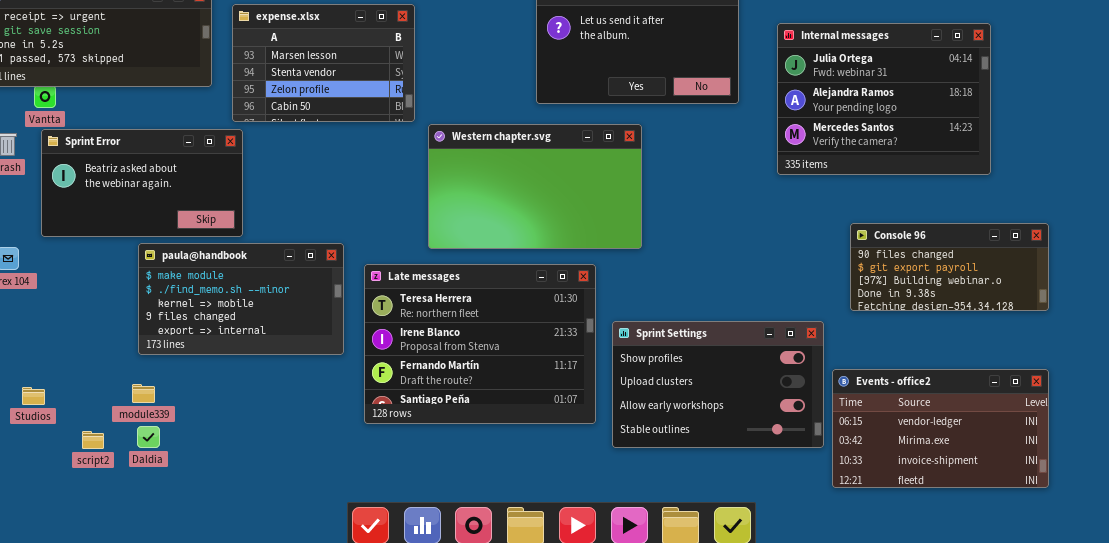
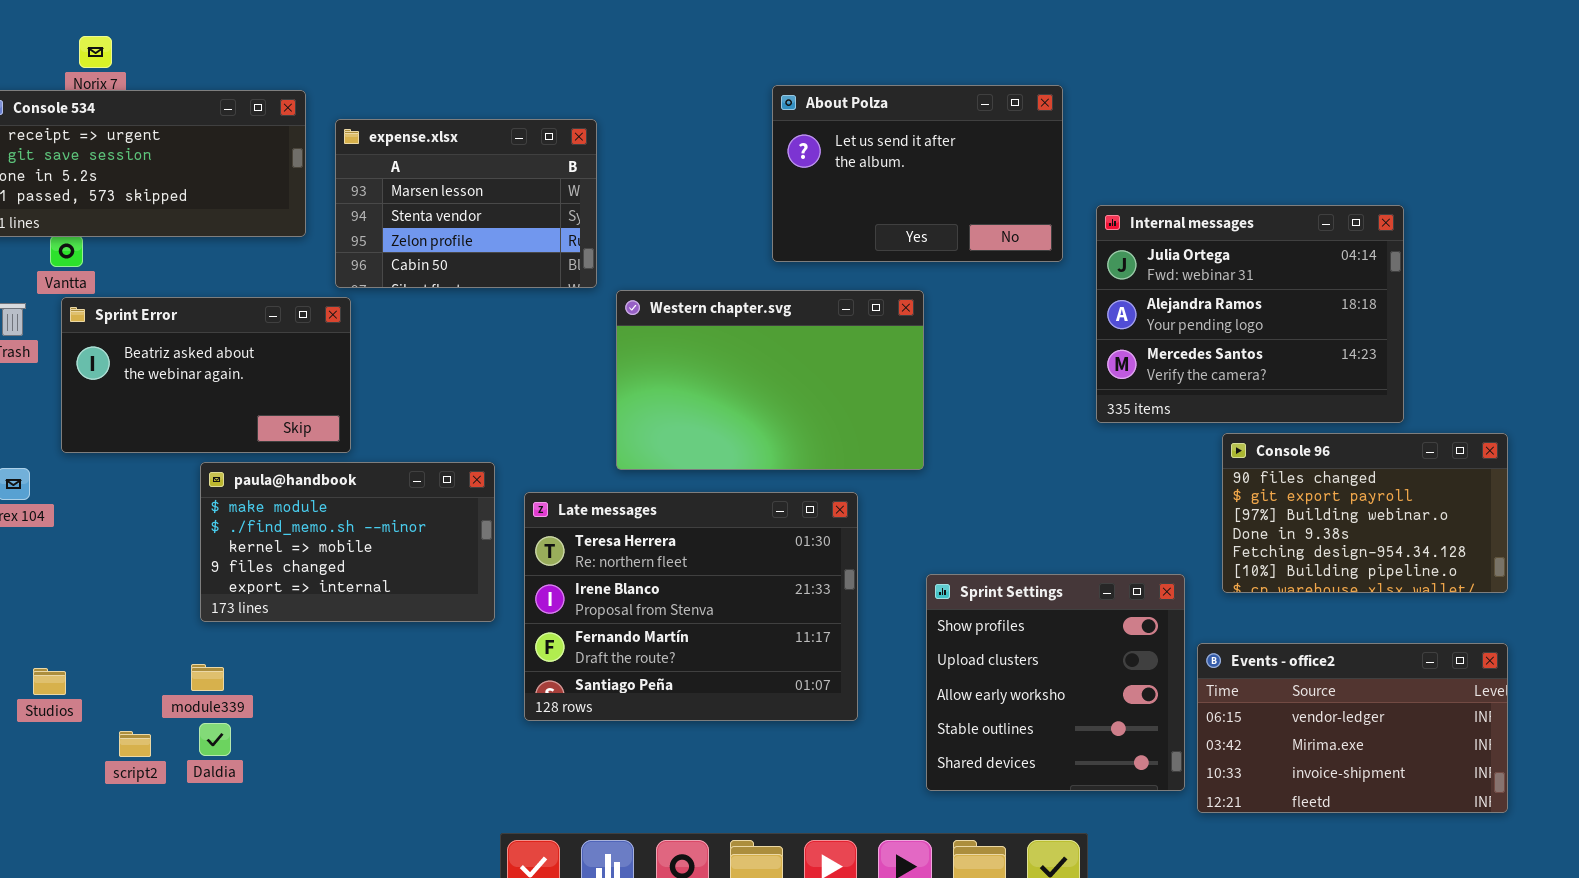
Internal messages: [777,23,991,175] -> [1096,205,1404,423], moved
Console 96: [850,223,1049,311] -> [1222,433,1508,593], resized
Sprint Settings: [612,321,824,448] -> [926,574,1185,791], resized

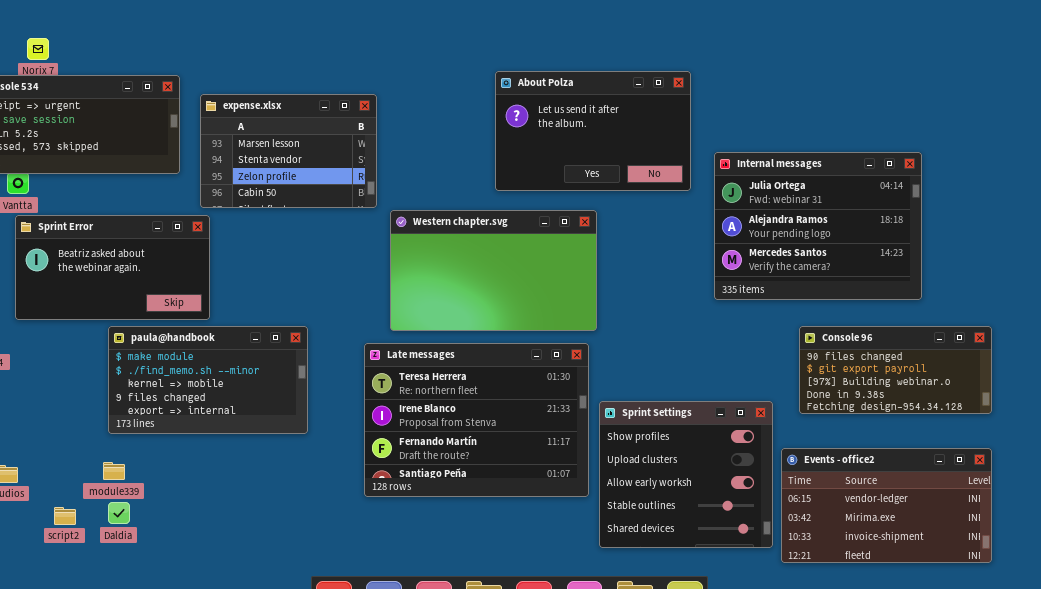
Console 96: [1222,433,1508,593] -> [799,326,992,414], resized
Late messages: [524,492,858,721] -> [364,343,589,497], moved

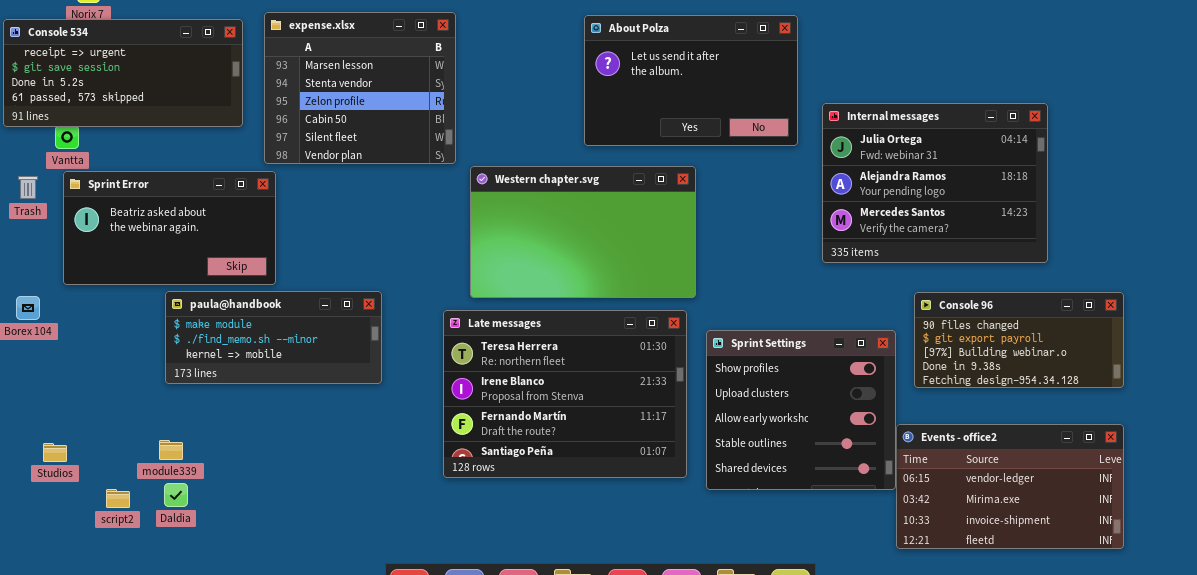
expense.xlsx: [200,94,377,208] -> [264,12,456,164], resized
paula@handbook: [108,326,308,434] -> [165,291,382,384], resized
Sprint Settings: [599,401,773,548] -> [706,330,896,490], moved

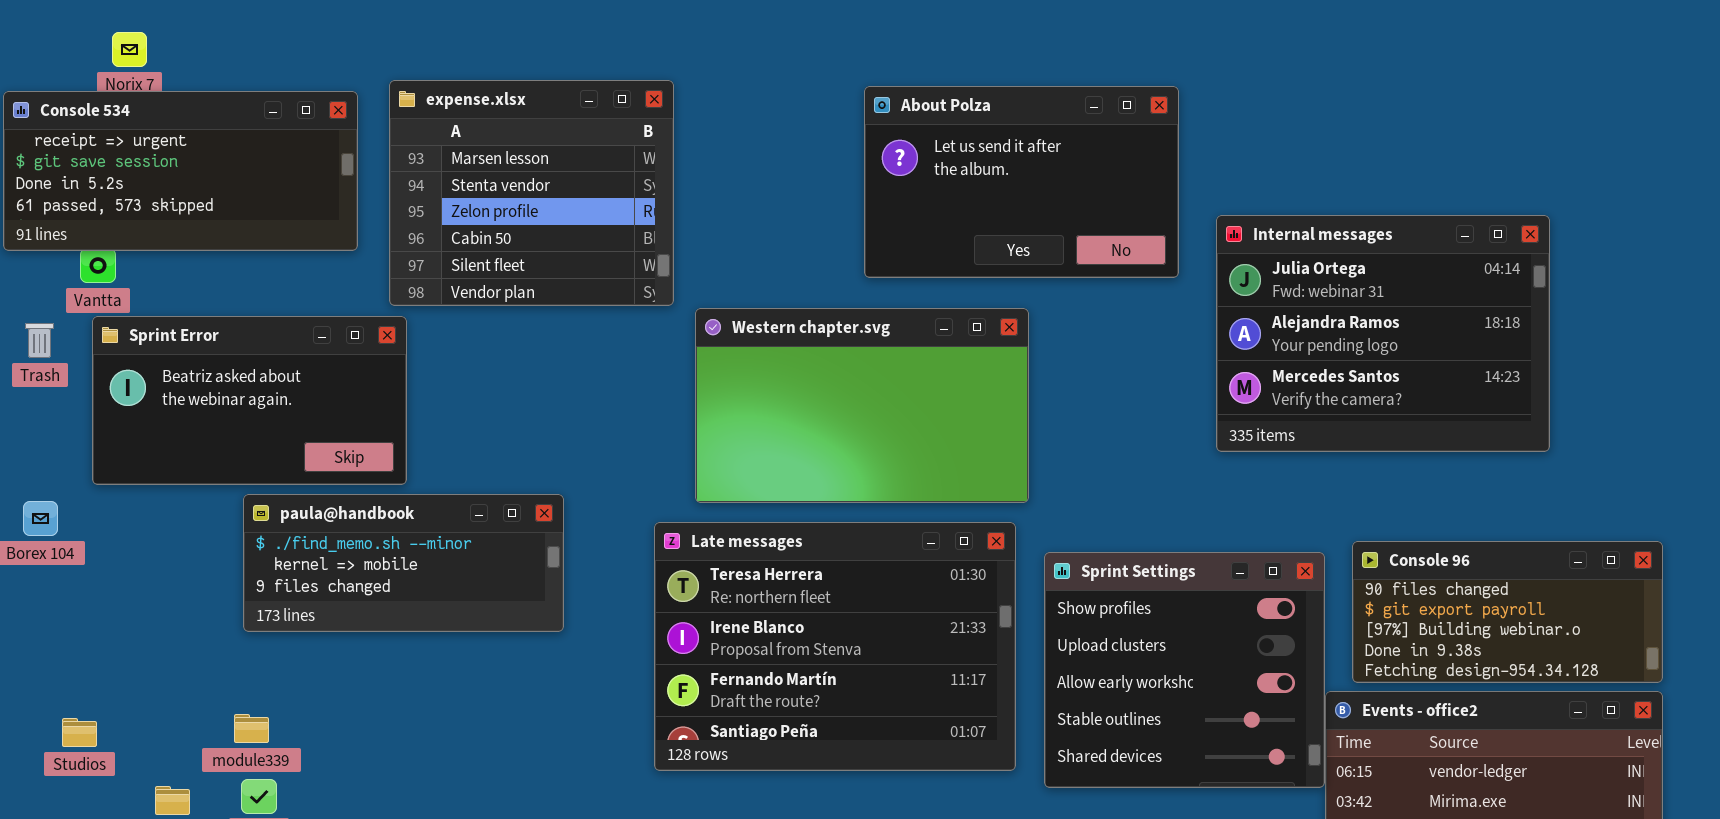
paula@handbook: [165,291,382,384] -> [243,494,564,632], scrolled down 1 row
Console 96: [914,292,1124,388] -> [1352,541,1663,683], moved

